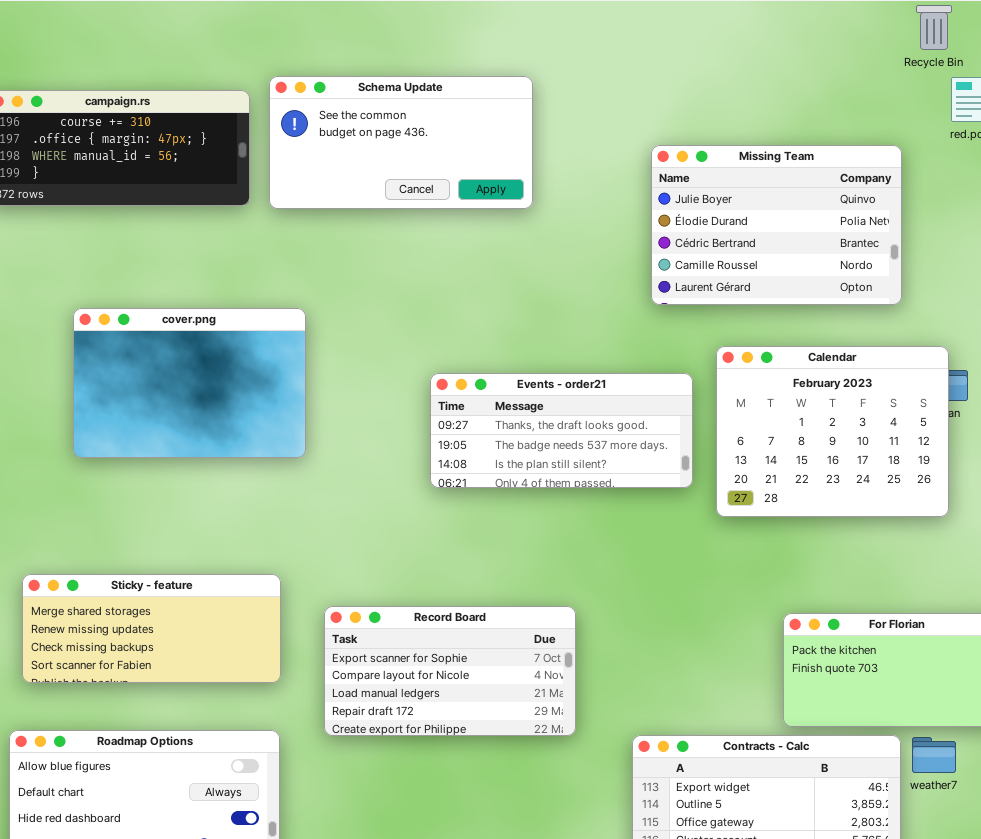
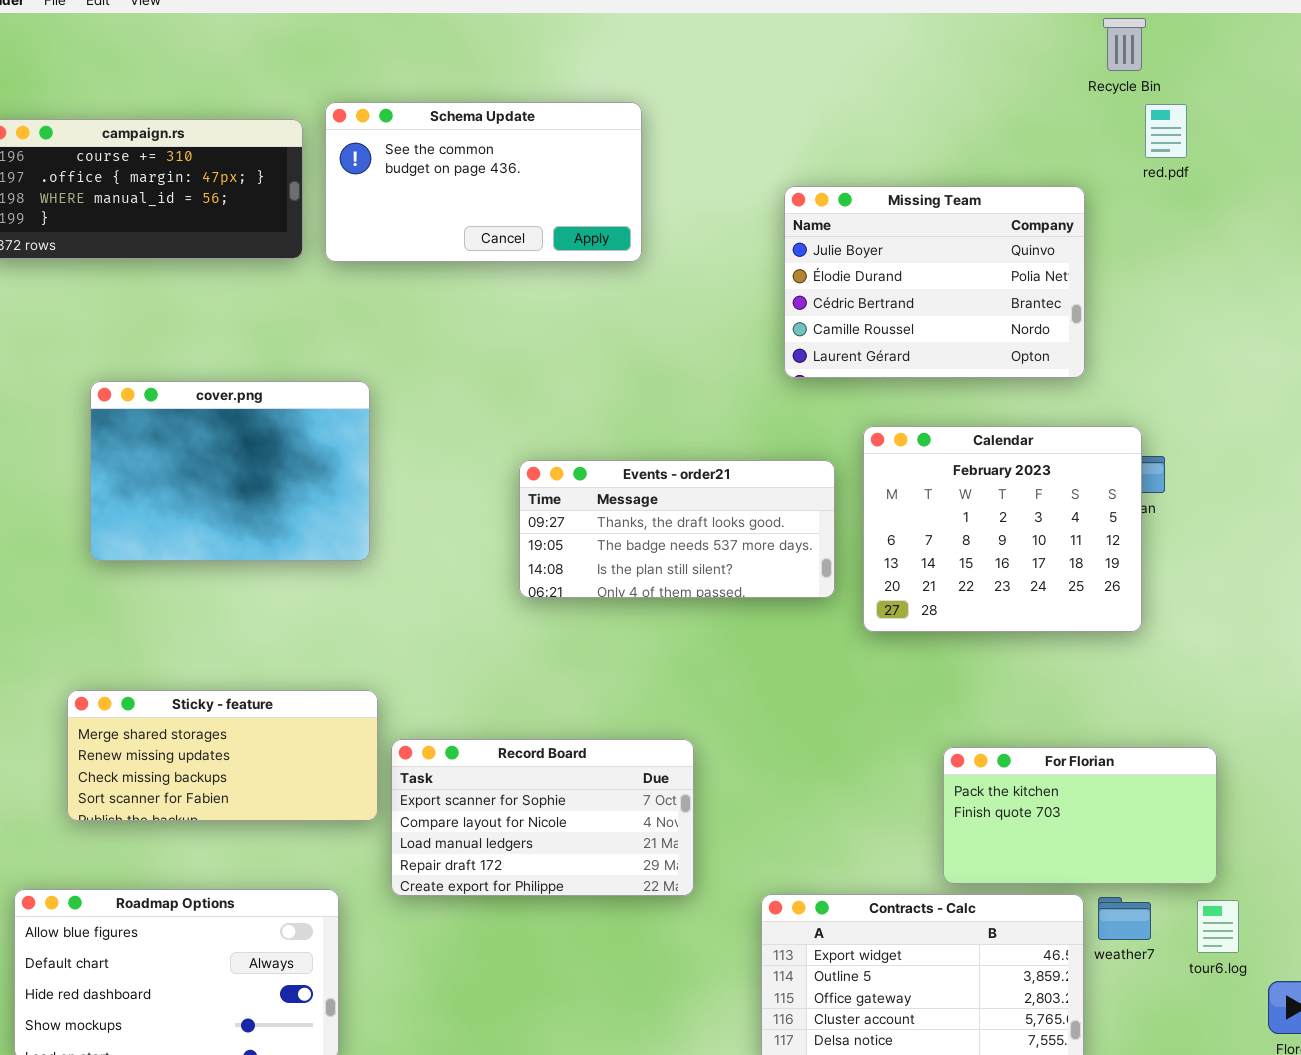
Sticky - feature: [22,574,281,683] -> [67,690,378,821], moved

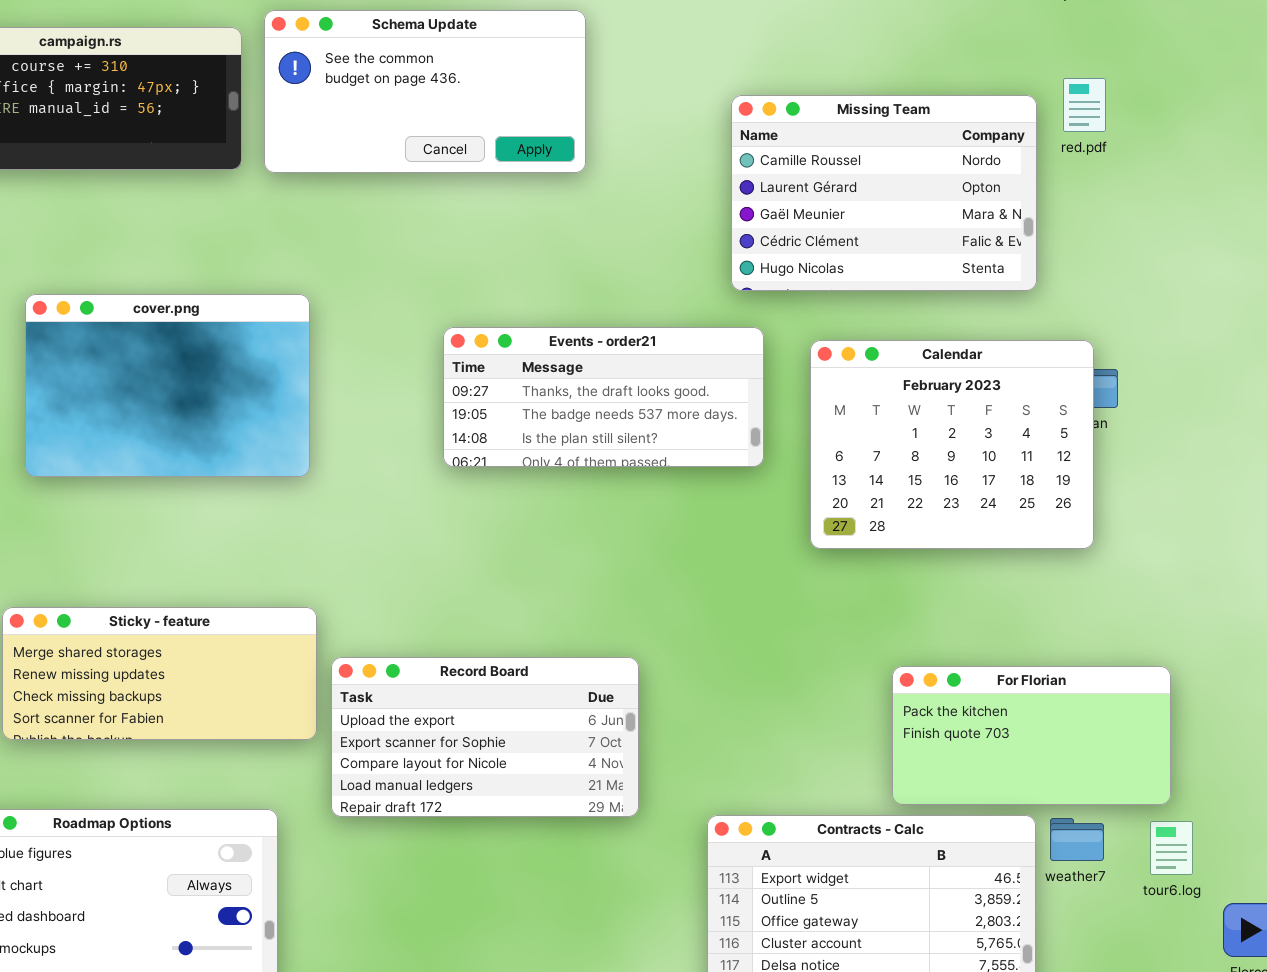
red.pdf: [1145,104,1187,158] -> [1063,78,1106,132], moved
Missing Team: [784,186,1085,378] -> [731,95,1037,291], scrolled down 3 rows
Events - order21: [519,460,835,598] -> [443,327,764,467], moved
Record Board: [391,739,694,896] -> [331,657,639,817], scrolled up 1 row

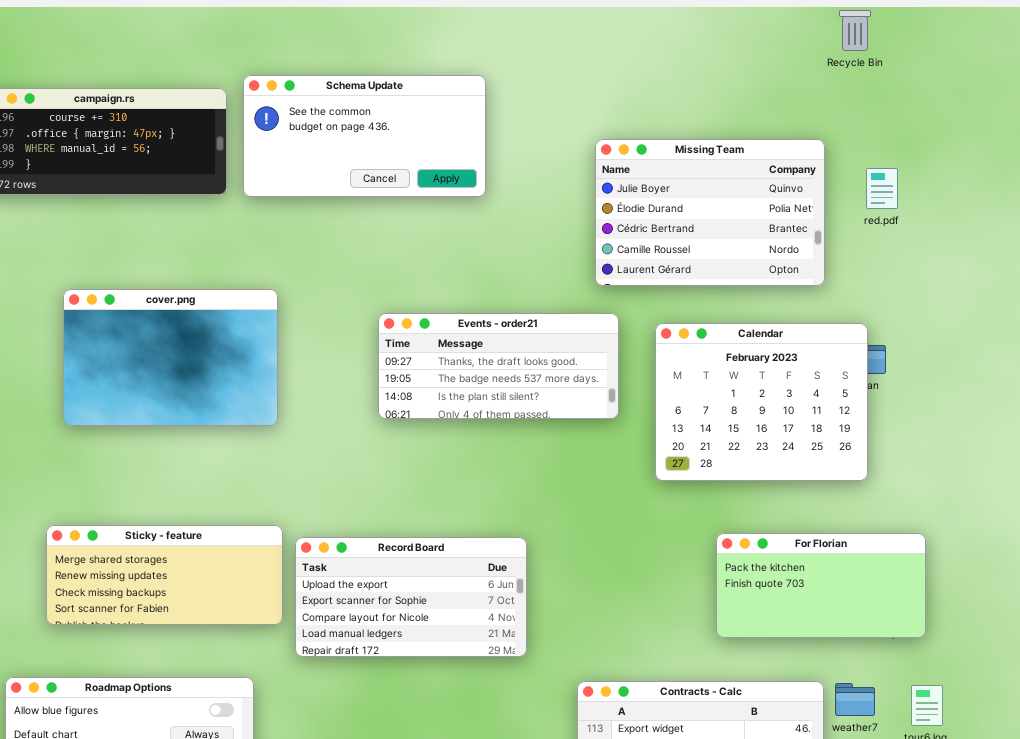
red.pdf: [1063,78,1106,132] -> [866,168,898,209], moved
Missing Team: [731,95,1037,291] -> [595,139,825,286], scrolled up 3 rows
Record Board: [331,657,639,817] -> [295,537,527,657], moved
For Florian: [892,666,1171,805] -> [716,533,926,638], moved

